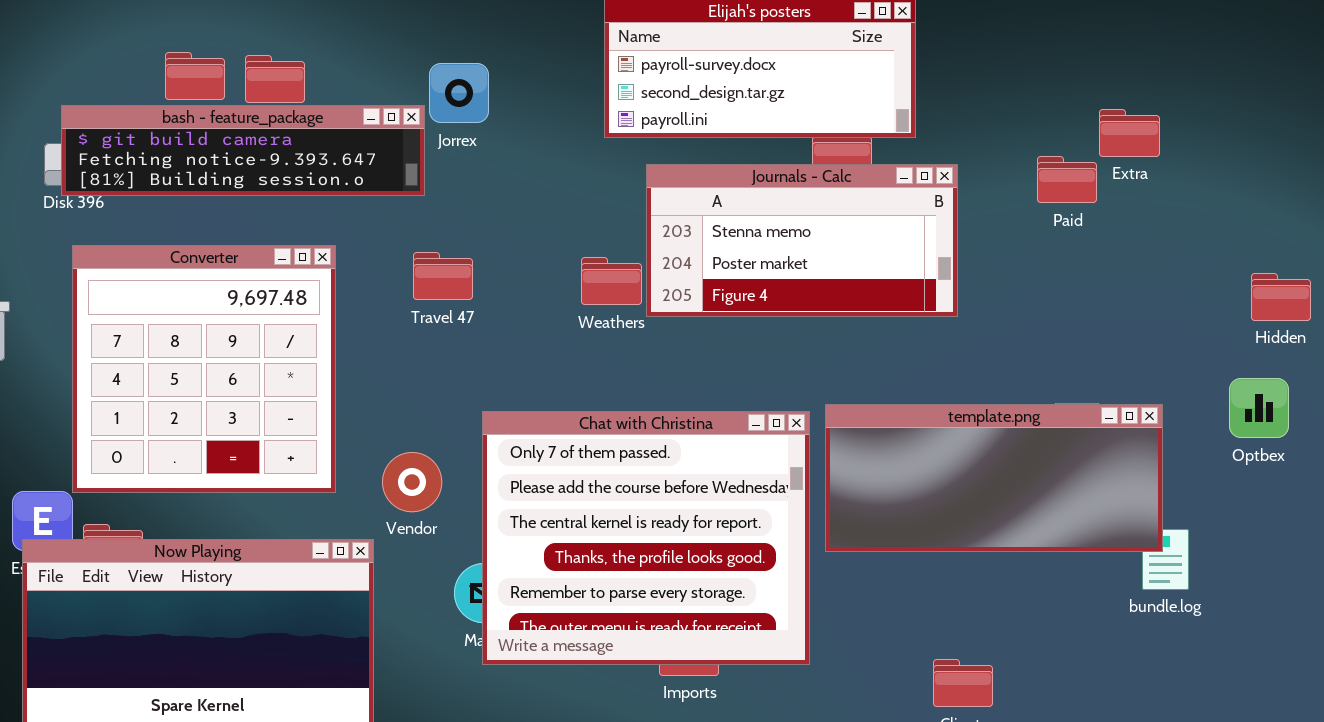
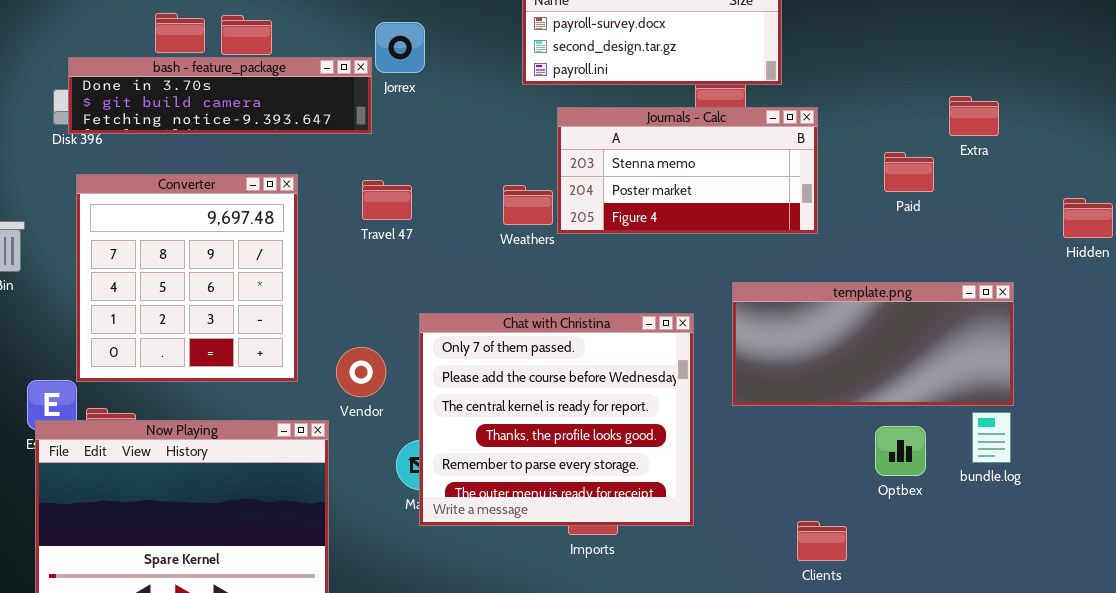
bash - feature_package: [61,105,425,196] -> [68,57,372,134], scrolled up 1 row
Extra: [1099,109,1160,157] -> [949,96,999,136], moved
Paid: [1037,156,1097,203] -> [884,152,934,192], moved
Optbex: [1229,378,1289,438] -> [875,426,926,476], moved
template.png: [825,404,1163,552] -> [732,282,1014,406], moved

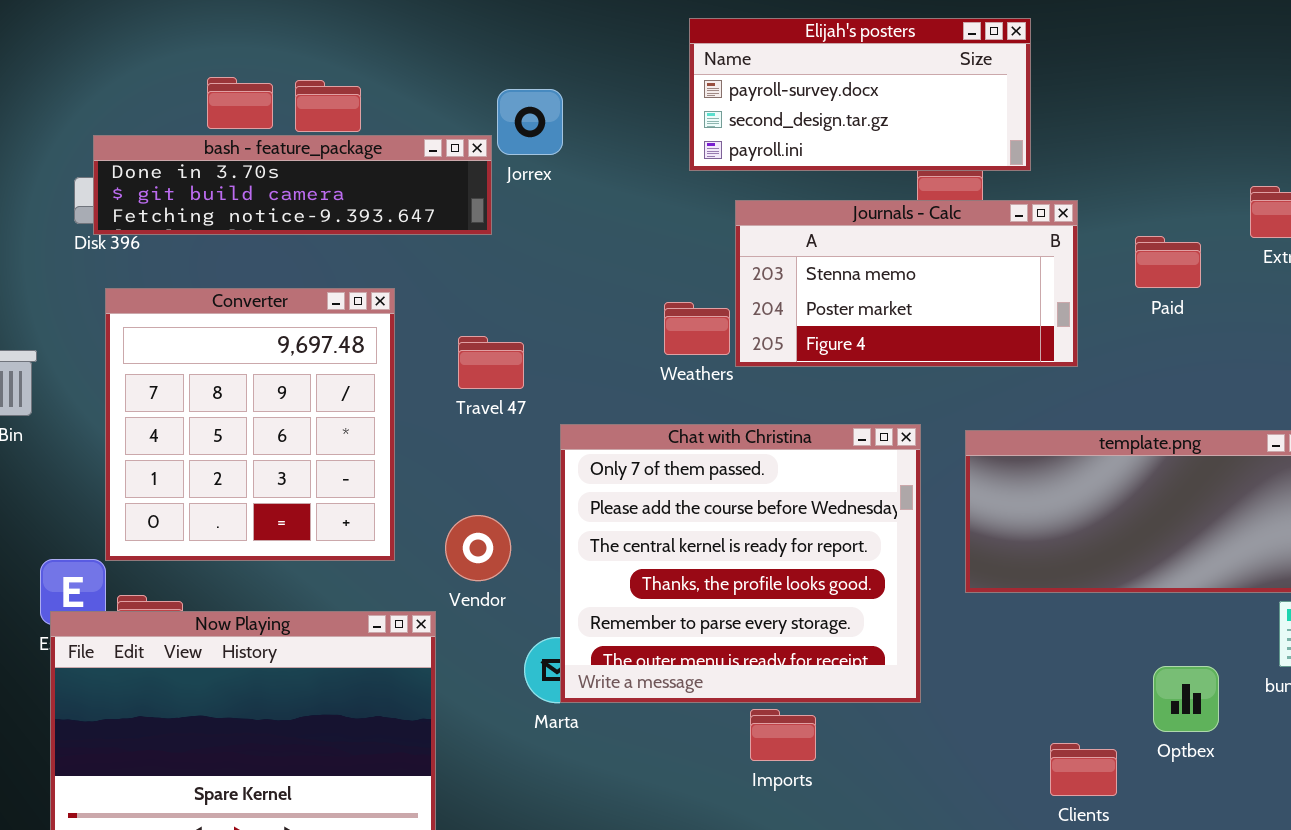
Paid: [884,152,934,192] -> [1135,236,1201,288], moved
Travel 47: [362,180,412,220] -> [458,336,524,389], moved
Chat with Christina: [419,313,694,526] -> [560,424,921,703], moved
Optbex: [875,426,926,476] -> [1153,666,1219,732], moved

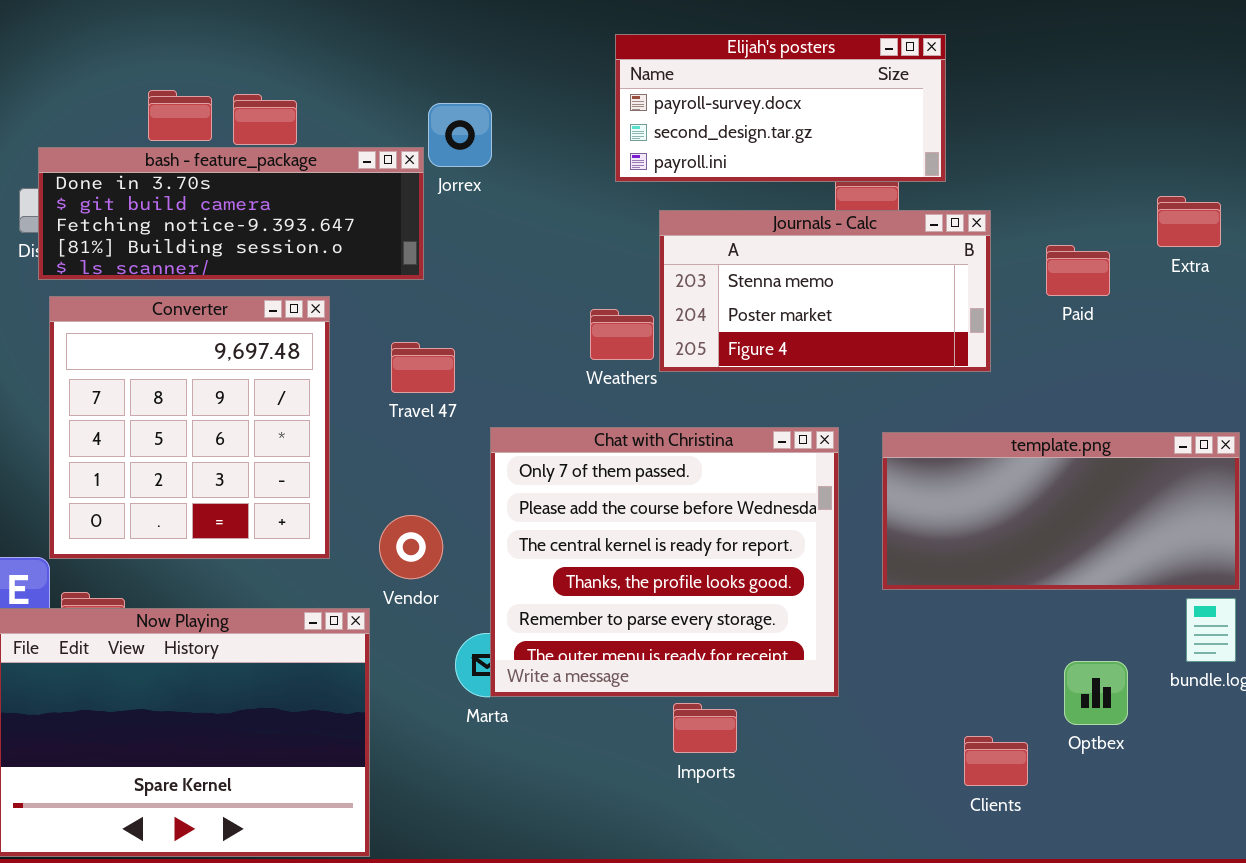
bash - feature_package: [93,135,492,235] -> [38,147,424,280], resized

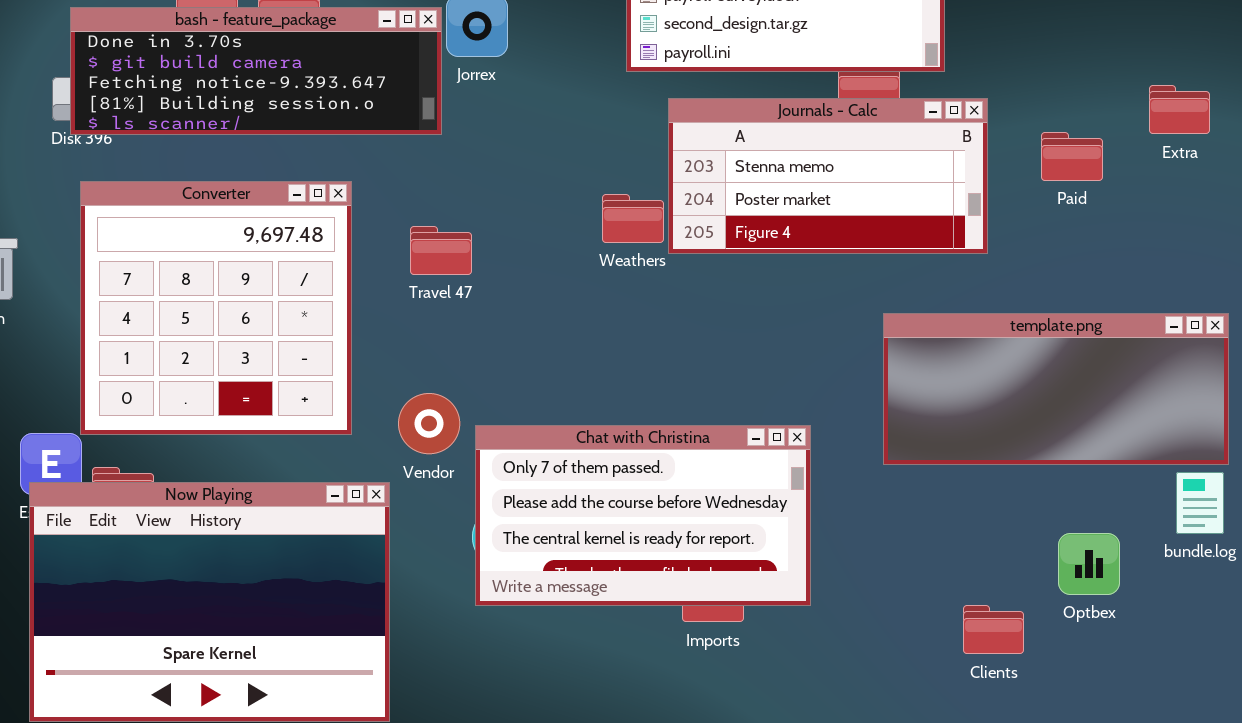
bash - feature_package: [38,147,424,280] -> [70,7,442,135], moved
Chat with Christina: [490,427,839,697] -> [475,425,811,606], moved, resized

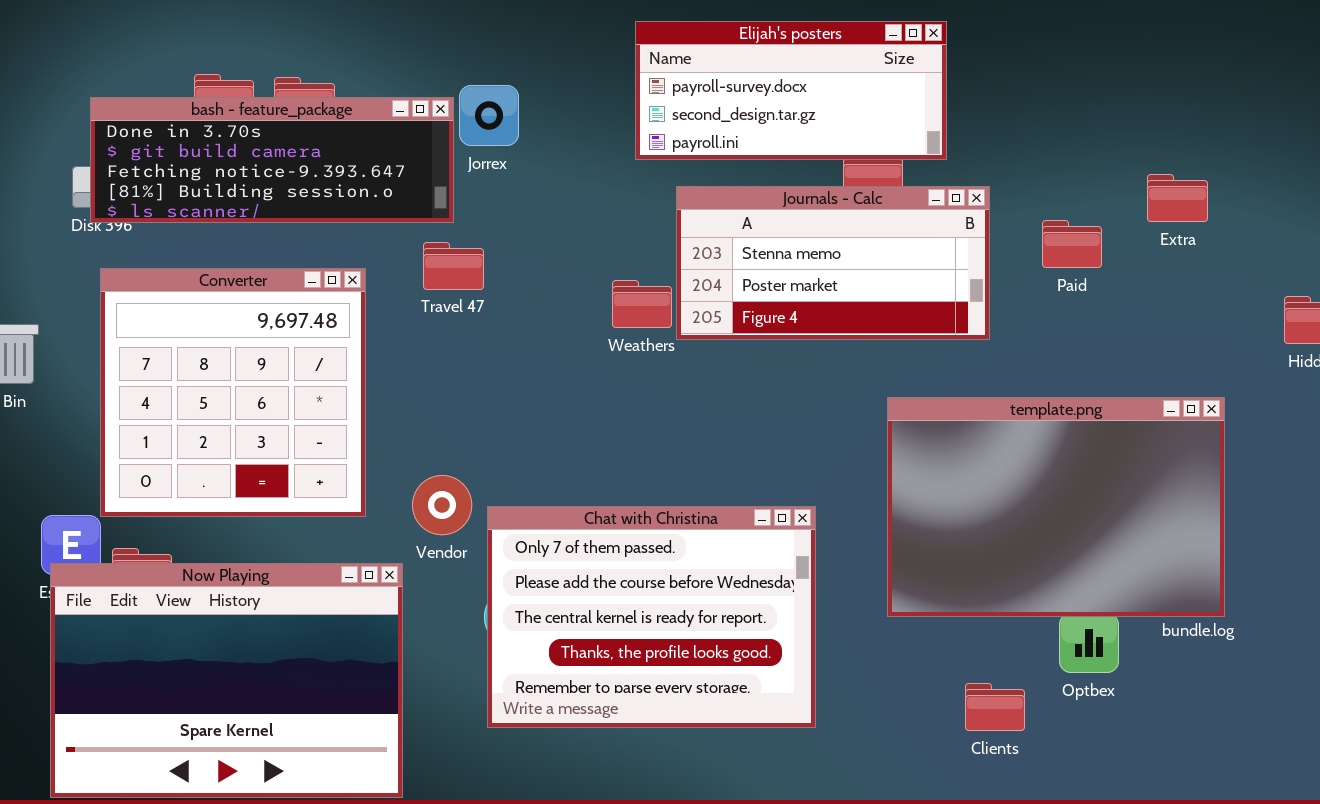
Travel 47: [410,226,472,275] -> [423,242,484,290], moved
template.png: [883,313,1229,465] -> [887,397,1225,617], resized
Chat with Christina: [475,425,811,606] -> [487,506,816,728], resized

